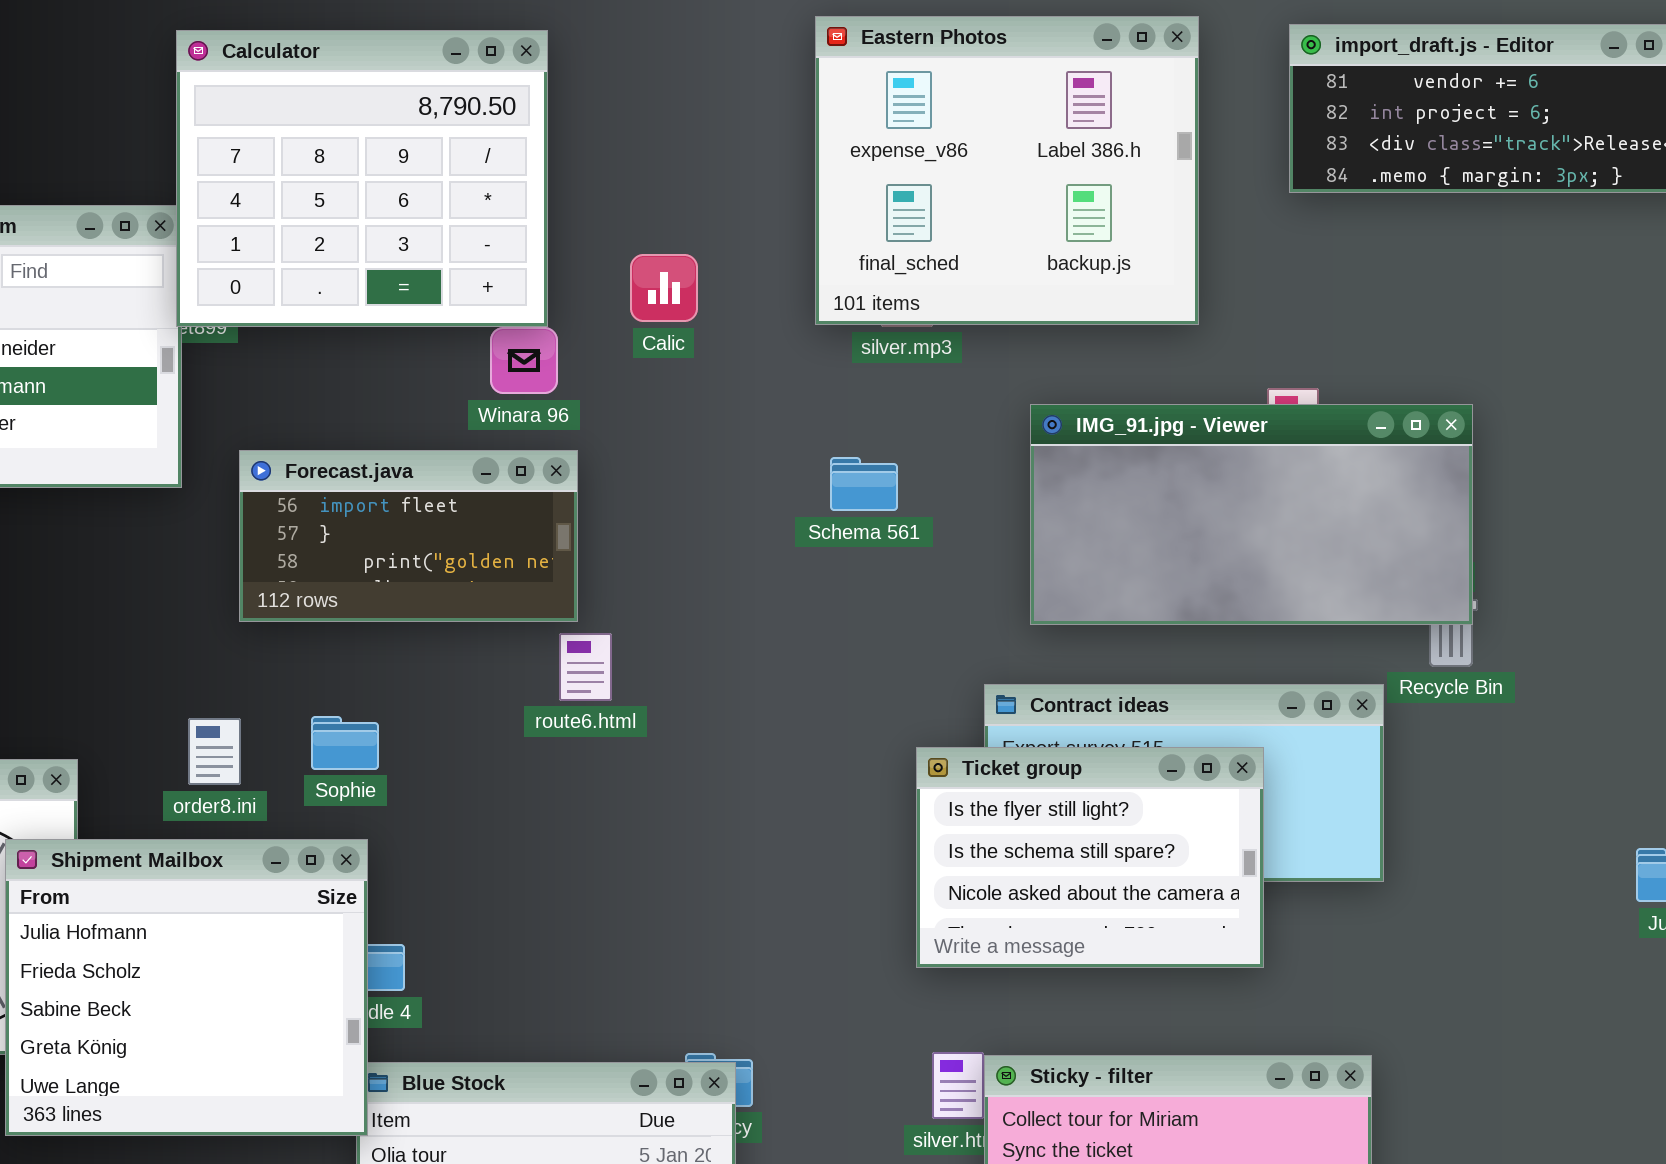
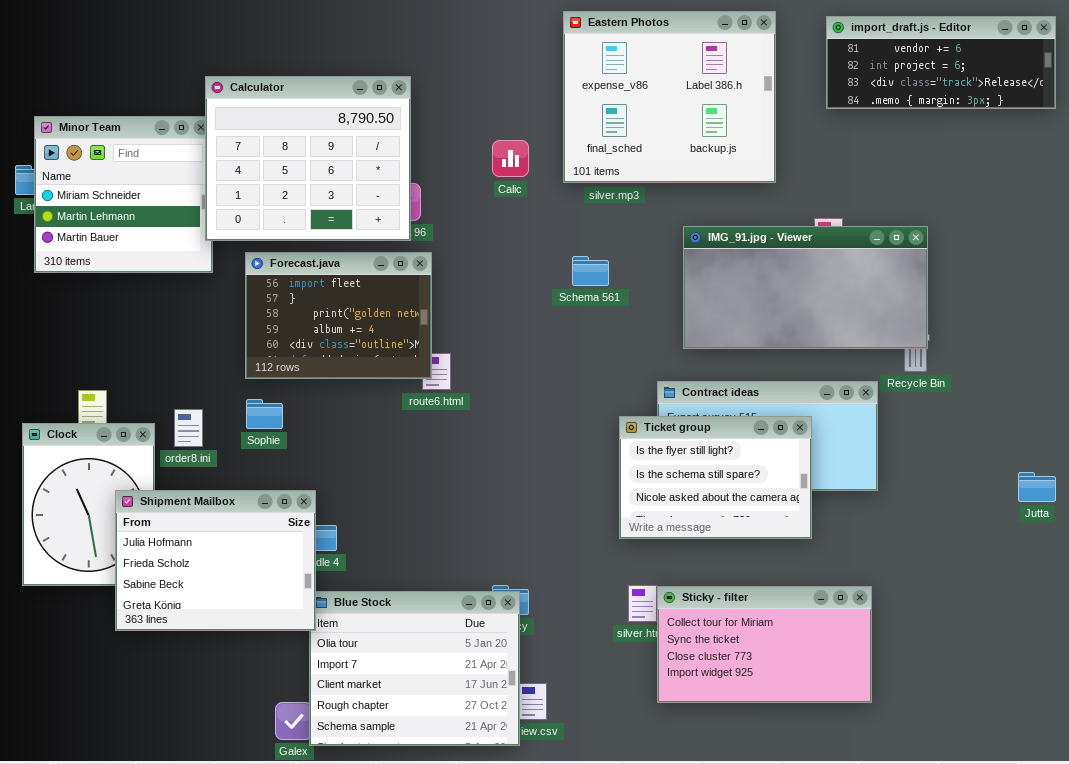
Calculator: [176,30,548,327] -> [205,76,411,241], moved
Calic: [630,254,698,322] -> [492,140,529,177], moved
Forecast.java: [239,450,578,622] -> [245,252,432,379], resized
Sophie: [311,716,379,770] -> [246,399,283,429], moved
order8.ini: [188,718,241,785] -> [174,409,203,447], moved
Shipment Mailbox: [5,839,368,1136] -> [115,490,316,631], resized

